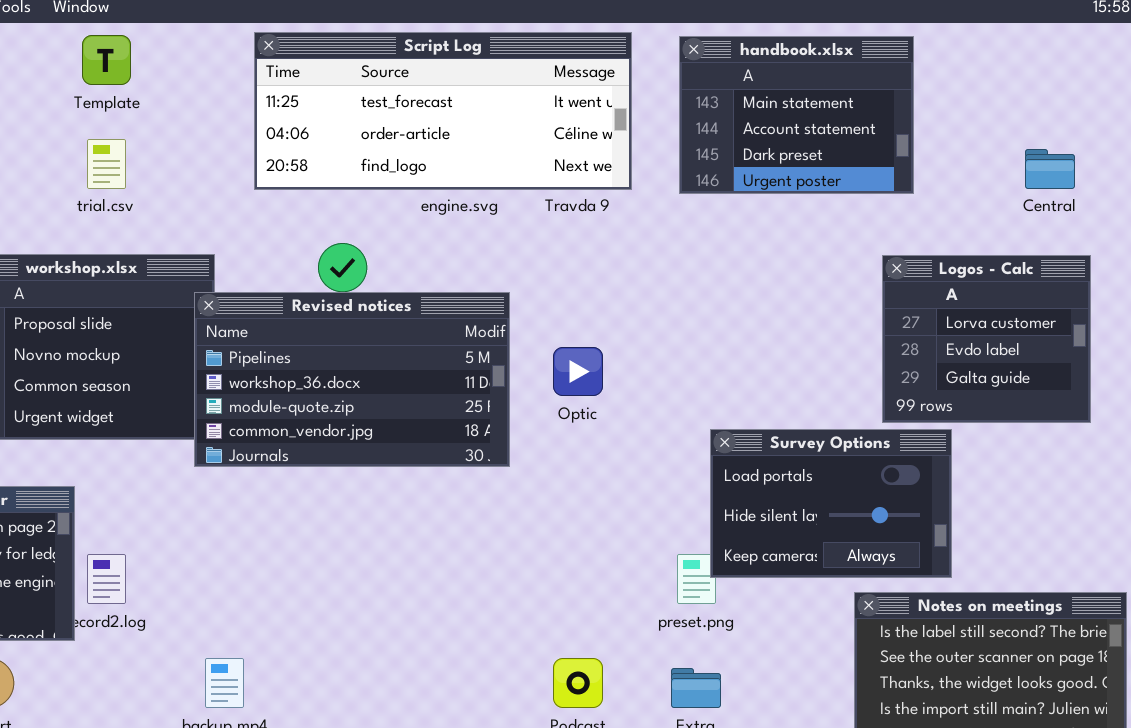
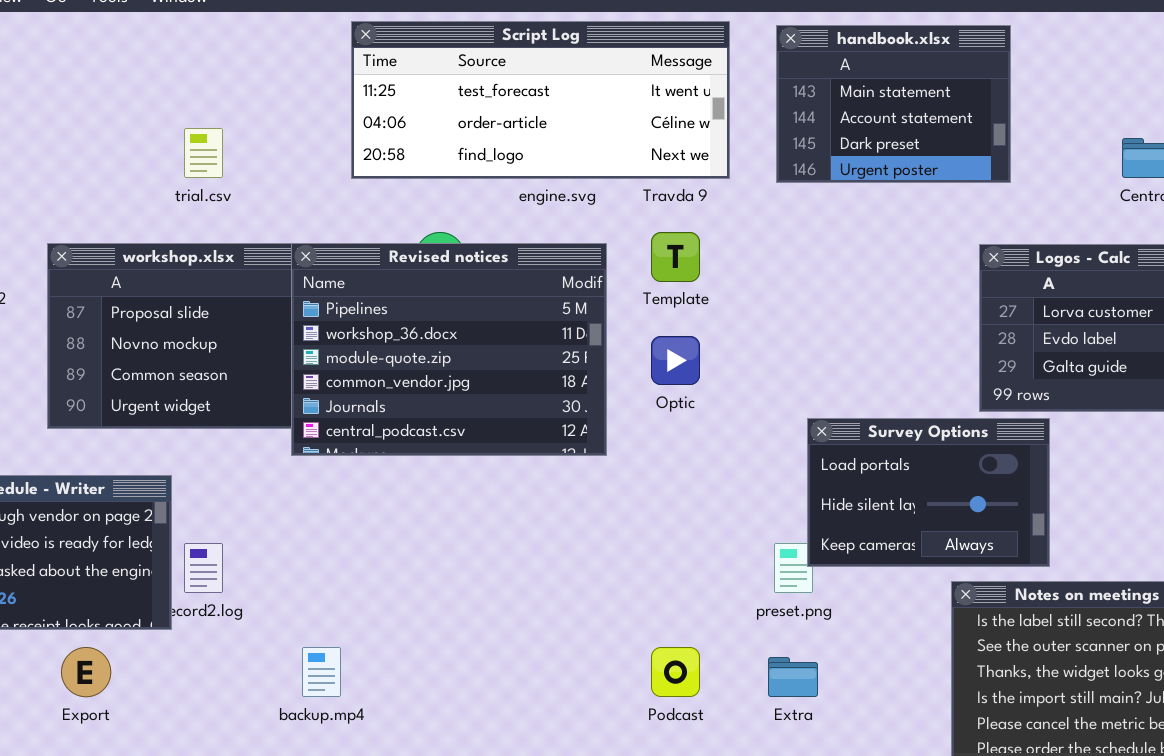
Template: [82,35,131,85] -> [651,232,700,282], moved
Revised notices: [194,292,510,467] -> [291,243,607,456], resized

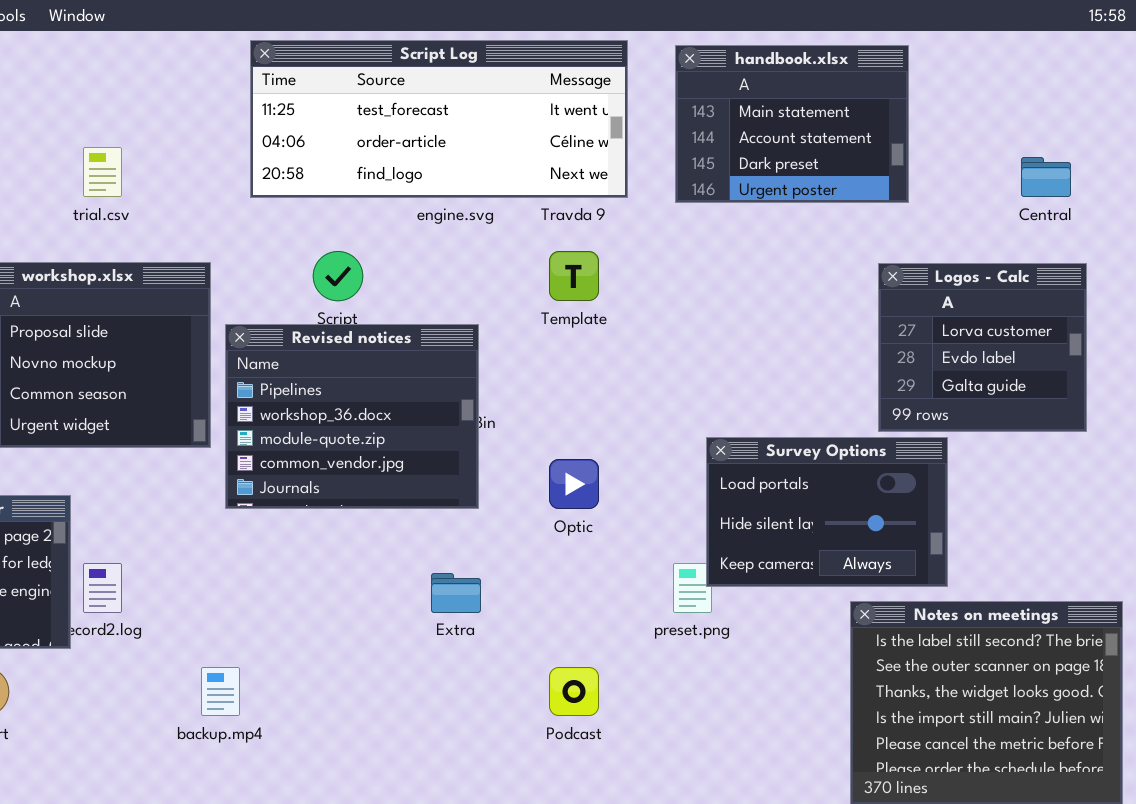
Revised notices: [291,243,607,456] -> [225,324,479,509], moved, resized
Optic: [651,336,700,385] -> [549,459,599,509], moved
Extra: [768,657,818,697] -> [431,573,481,613], moved

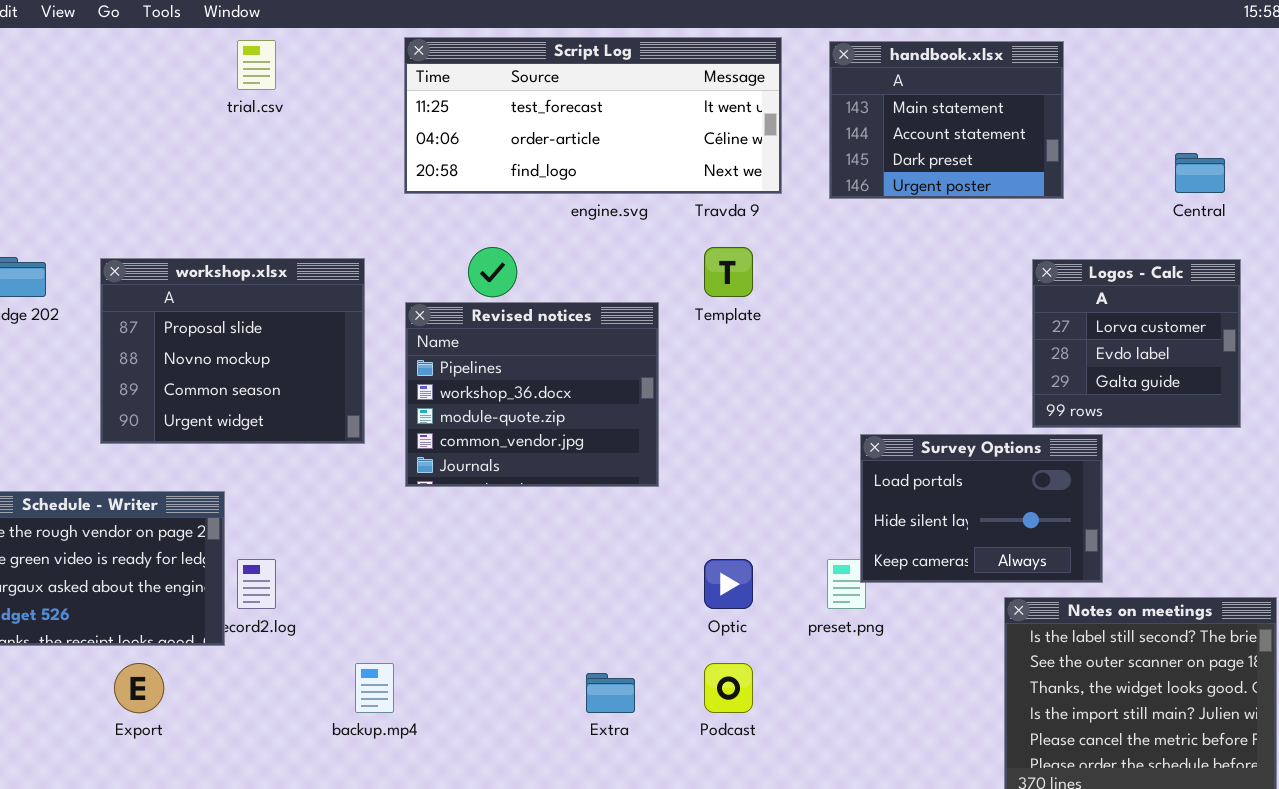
trial.csv: [83,147,122,197] -> [237,40,276,90], moved
Revised notices: [225,324,479,509] -> [405,302,659,487], moved
Optic: [549,459,599,509] -> [704,559,753,609], moved
Extra: [431,573,481,613] -> [586,673,635,713], moved

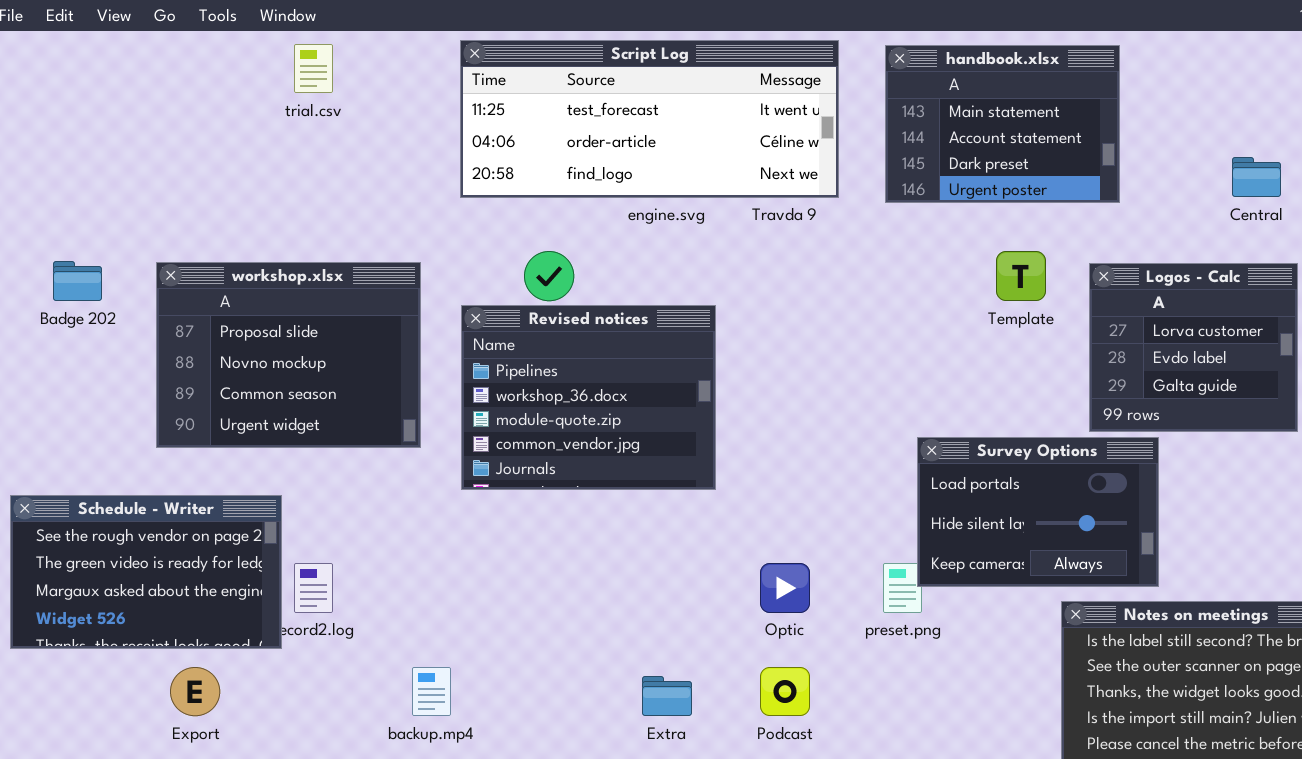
Template: [704,247,753,297] -> [996,251,1046,301], moved

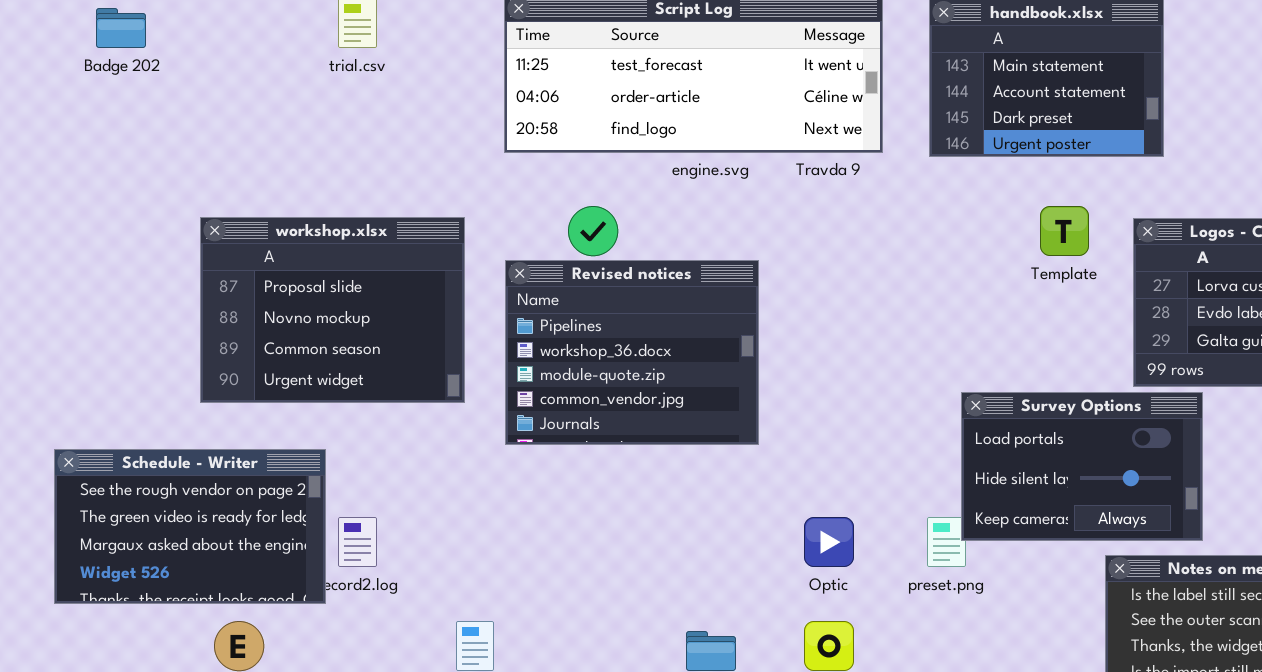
Badge 202: [53,261,102,301] -> [96,8,146,48], moved

